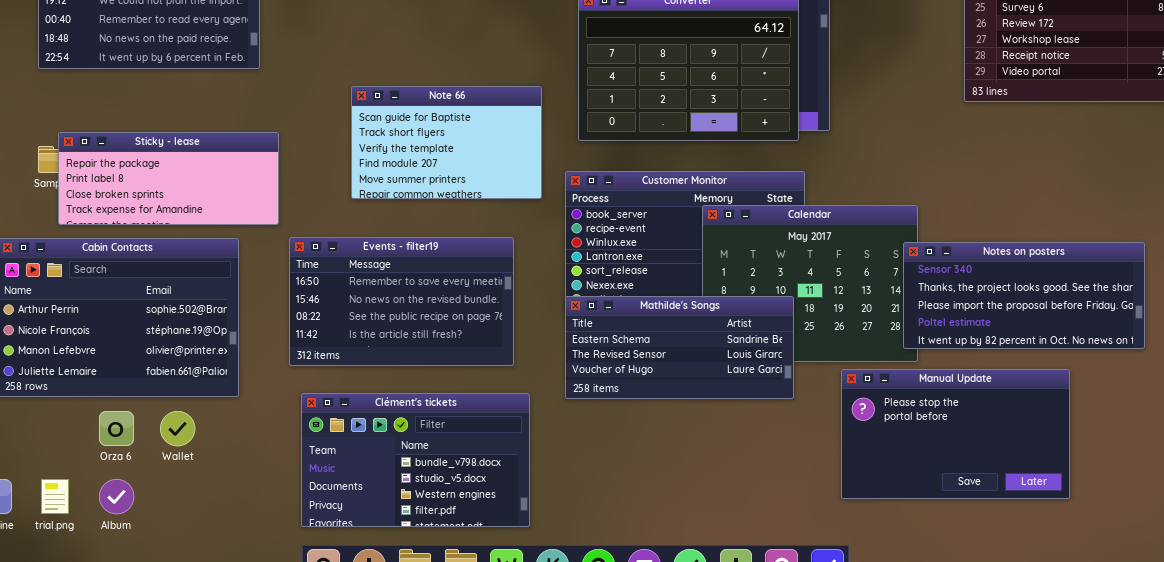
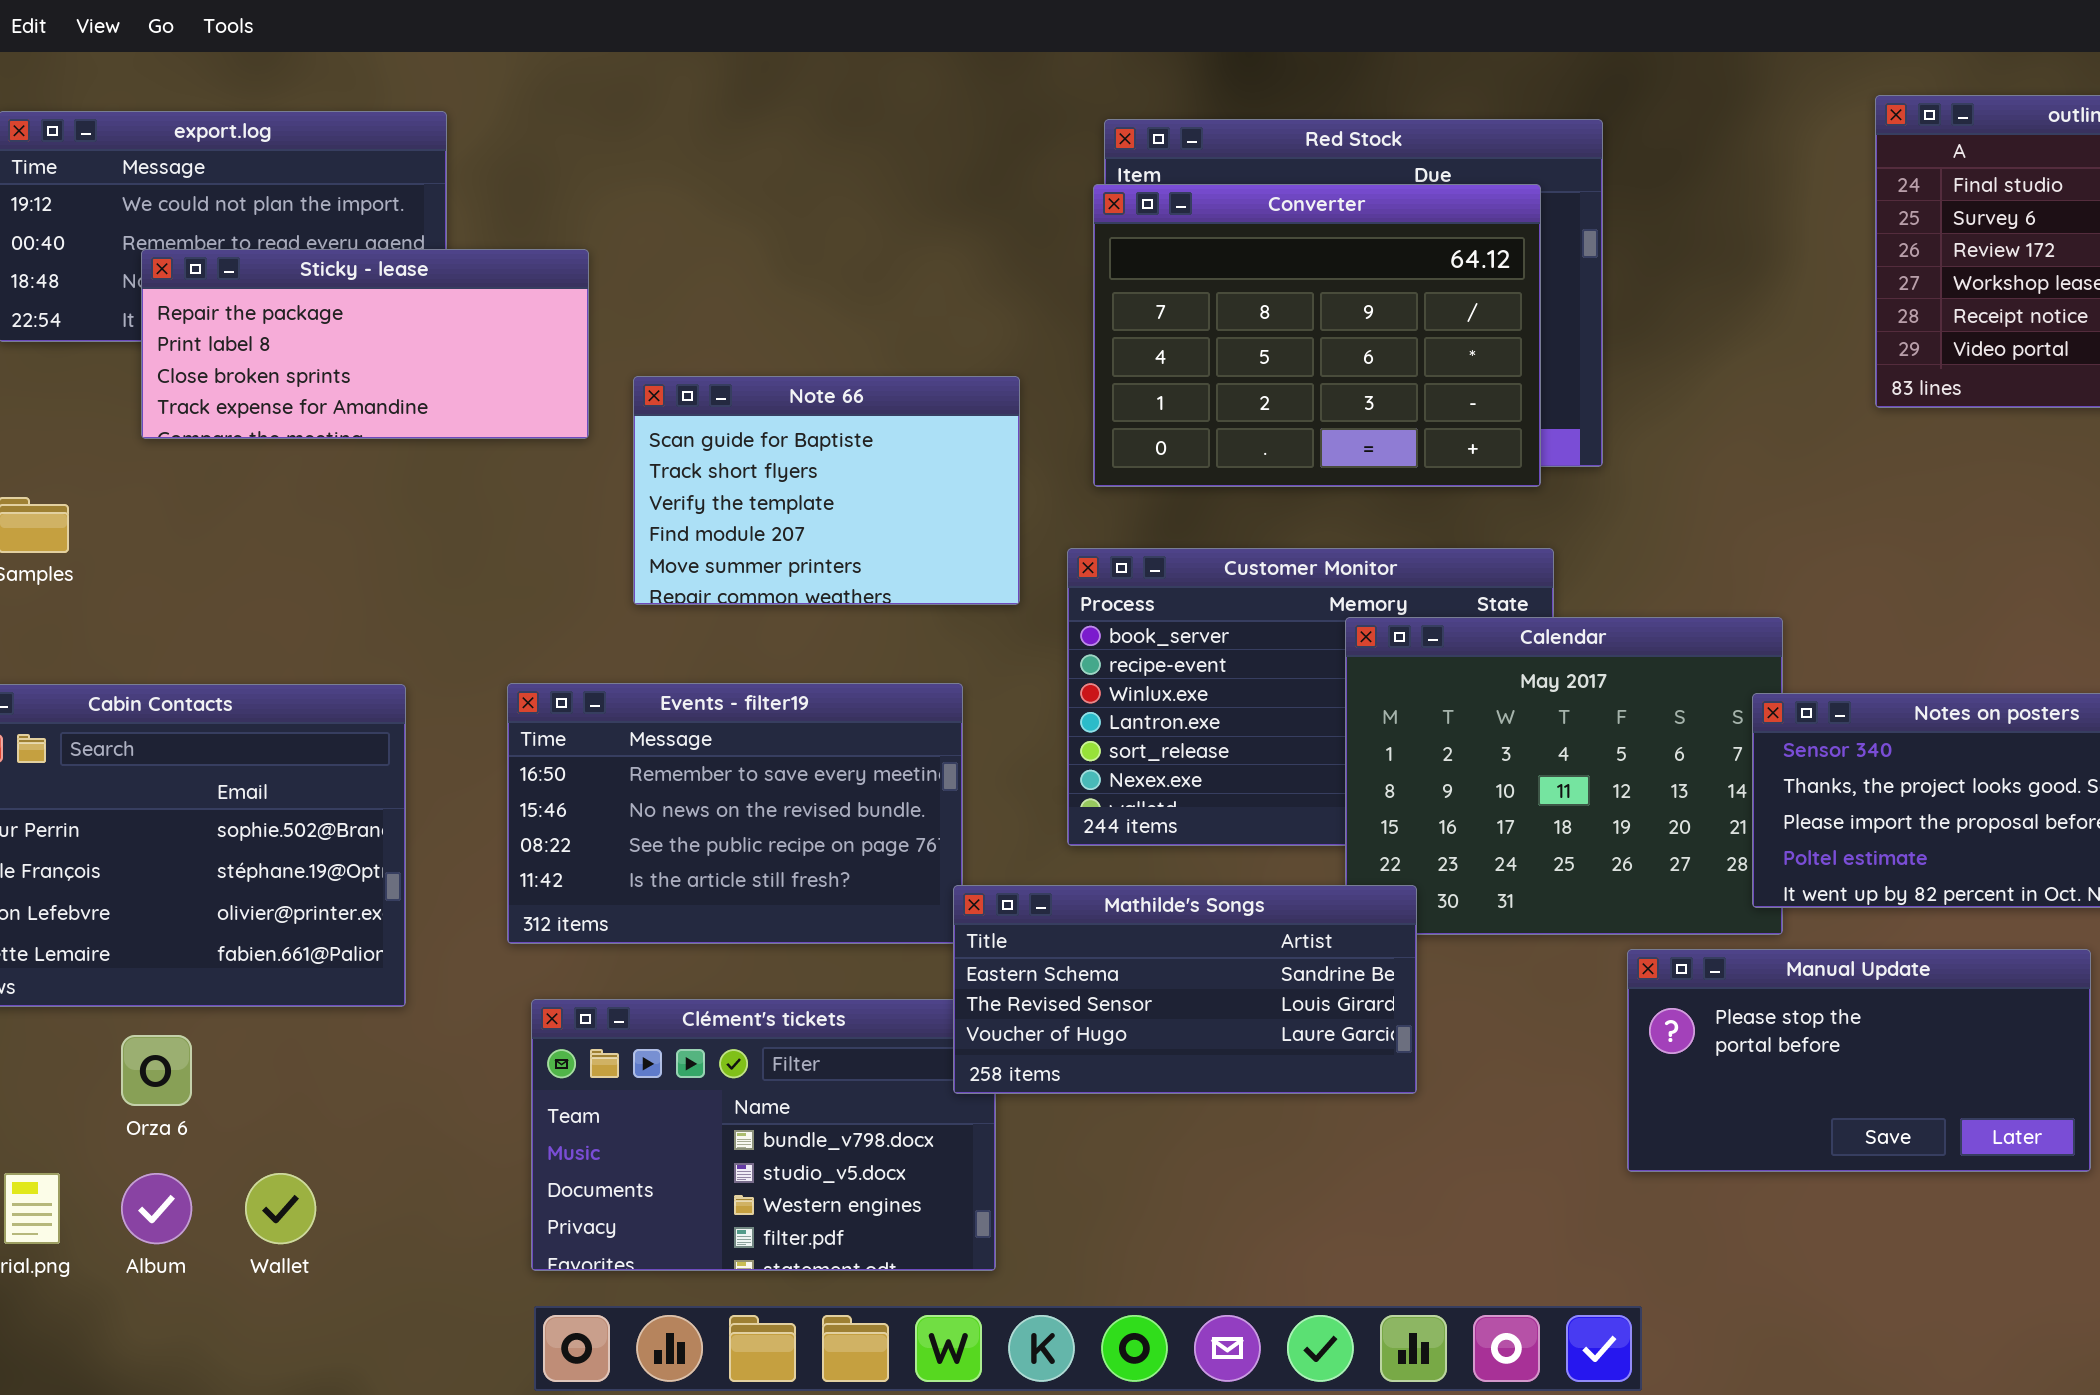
Sticky - lease: [58,132,279,225] -> [141,249,589,439], moved
Mathilde's Songs: [565,296,794,399] -> [953,885,1417,1094], moved
Manual Update: [841,369,1070,499] -> [1627,949,2091,1172], resized
Wallet: [160,411,195,446] -> [245,1173,316,1244], moved

